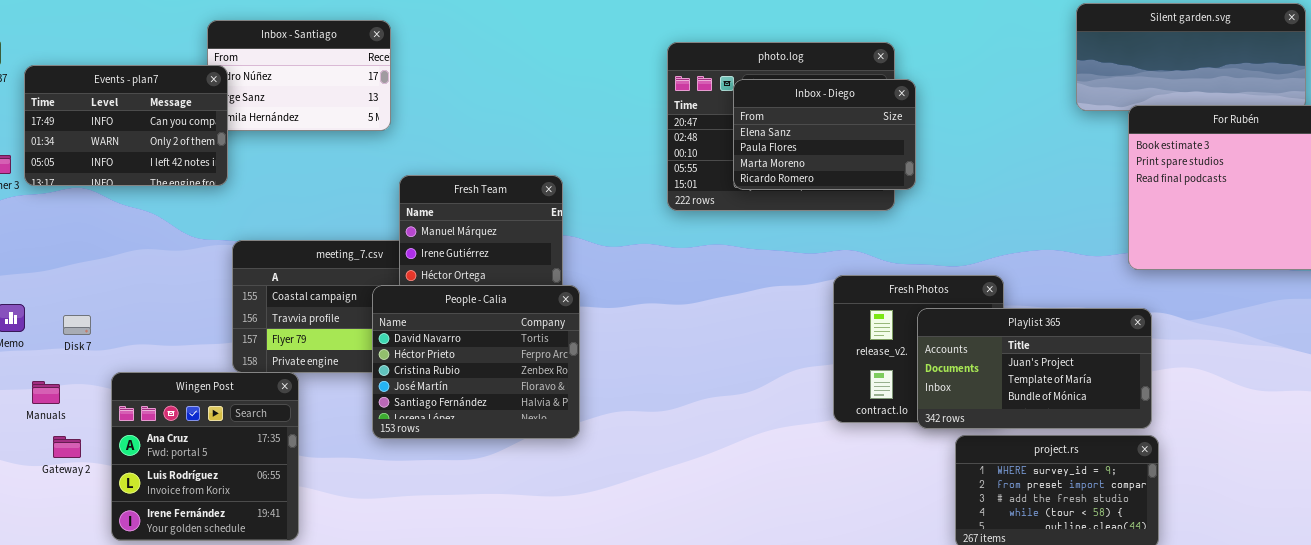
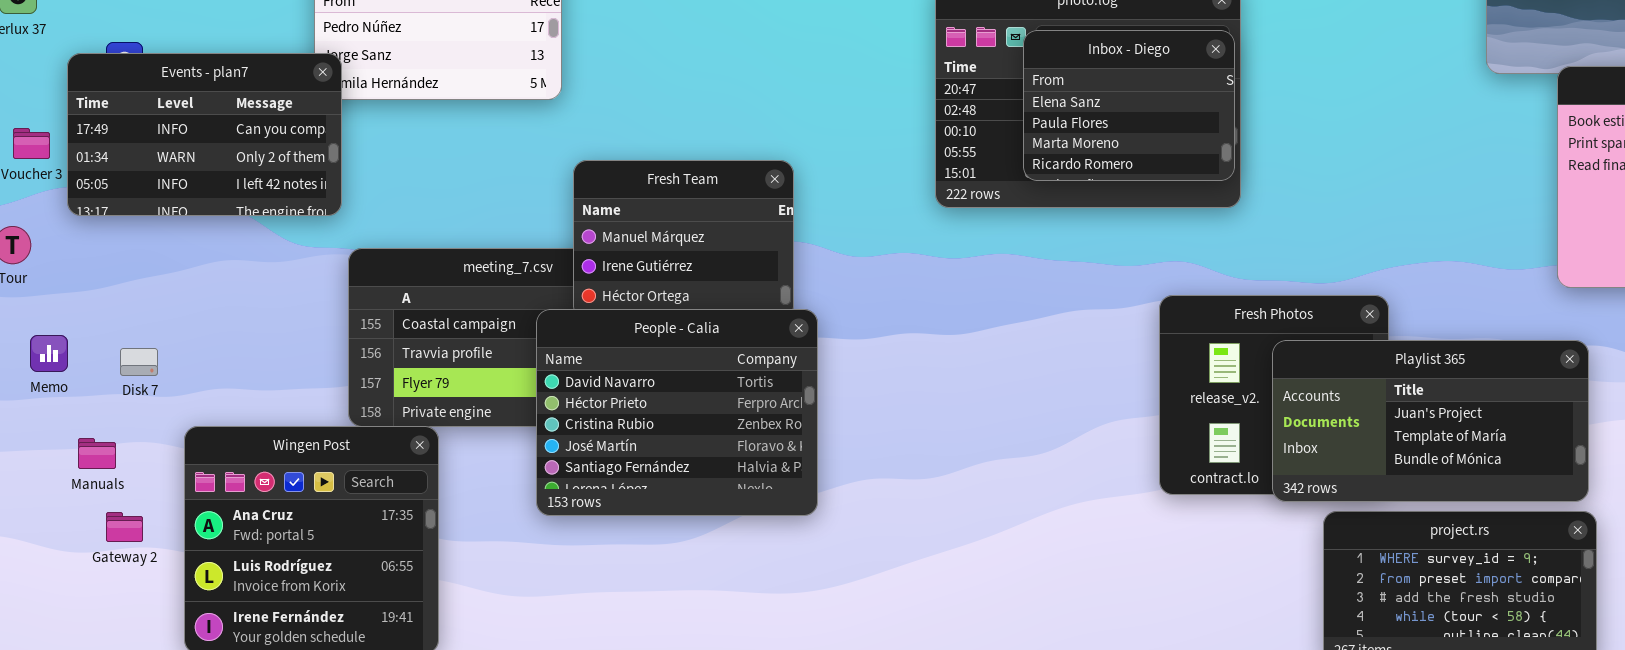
Events - plan7: [24,65,228,186] -> [67,53,342,216], moved
Inbox - Diego: [733,79,916,190] -> [1023,30,1235,181], resized

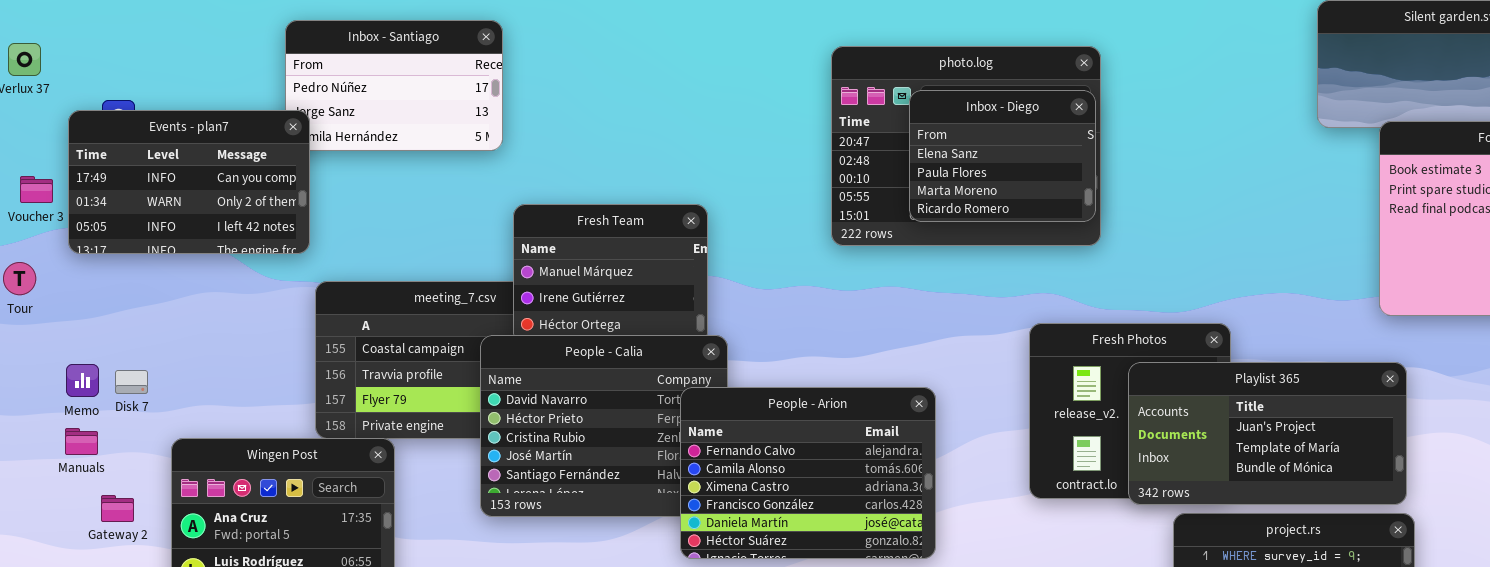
Memo: [30,335,68,372] -> [66,364,99,397], moved
People - Arion: none -> [680,387,936,559], opened
Manuals: [78,438,116,469] -> [65,428,98,455], moved
Gateway 2: [106,512,143,542] -> [101,495,134,522], moved

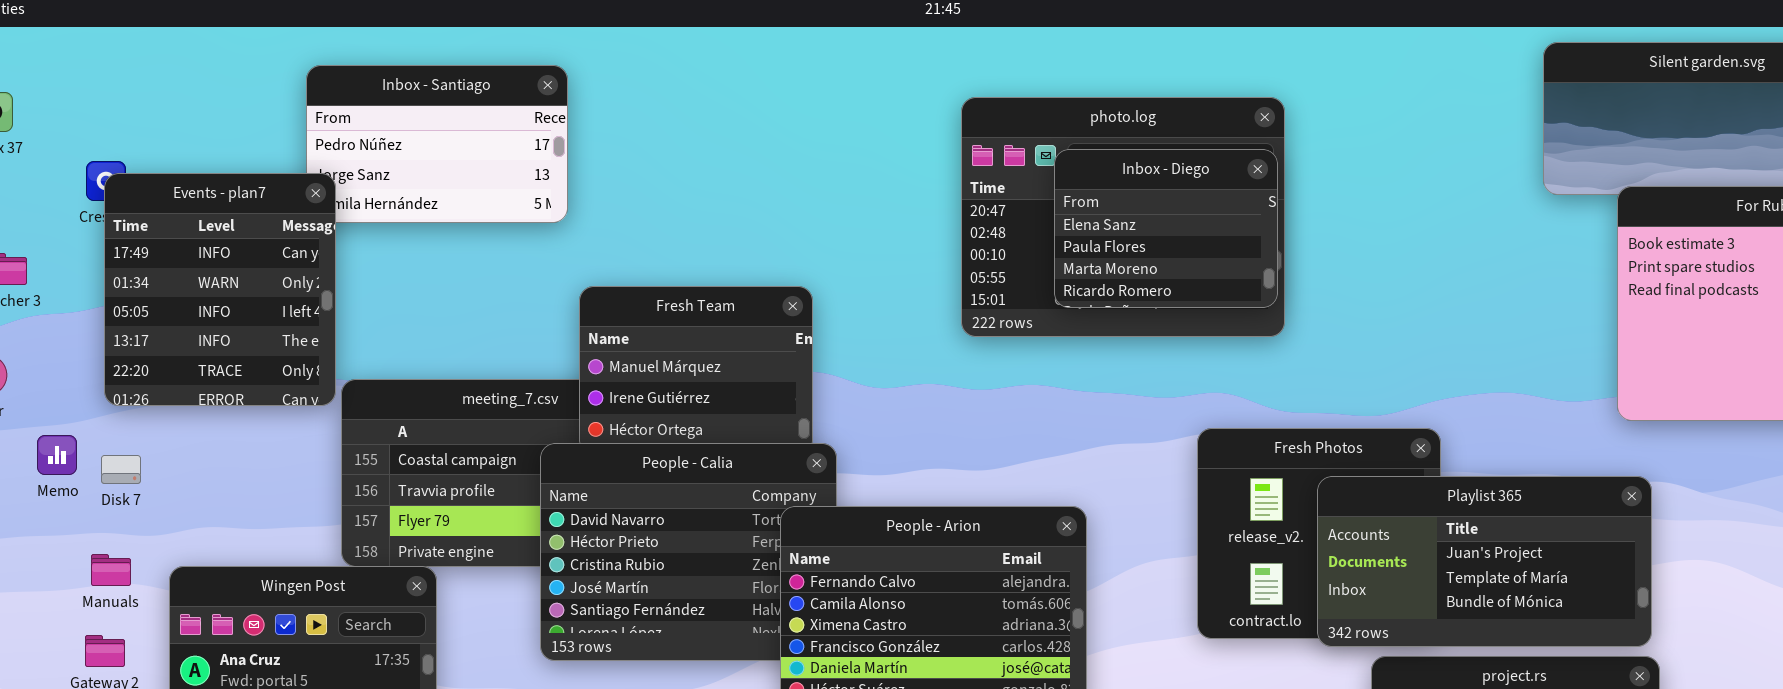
Events - plan7: [68,110,310,254] -> [104,173,336,406], resized
Memo: [66,364,99,397] -> [37,435,77,475], moved
Disk 7: [115,370,148,394] -> [101,455,141,484], moved
Manuals: [65,428,98,455] -> [91,554,131,586], moved

